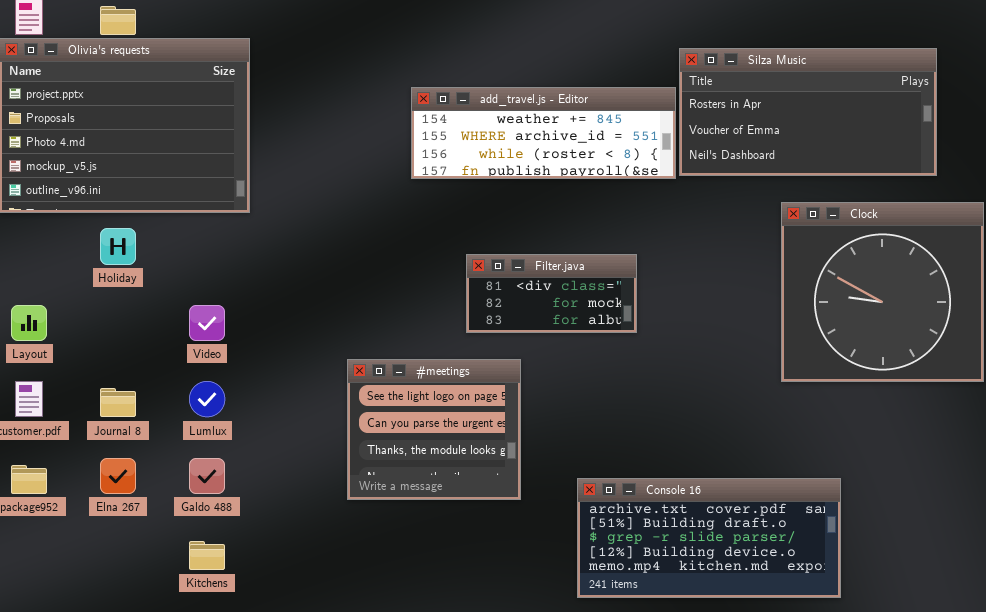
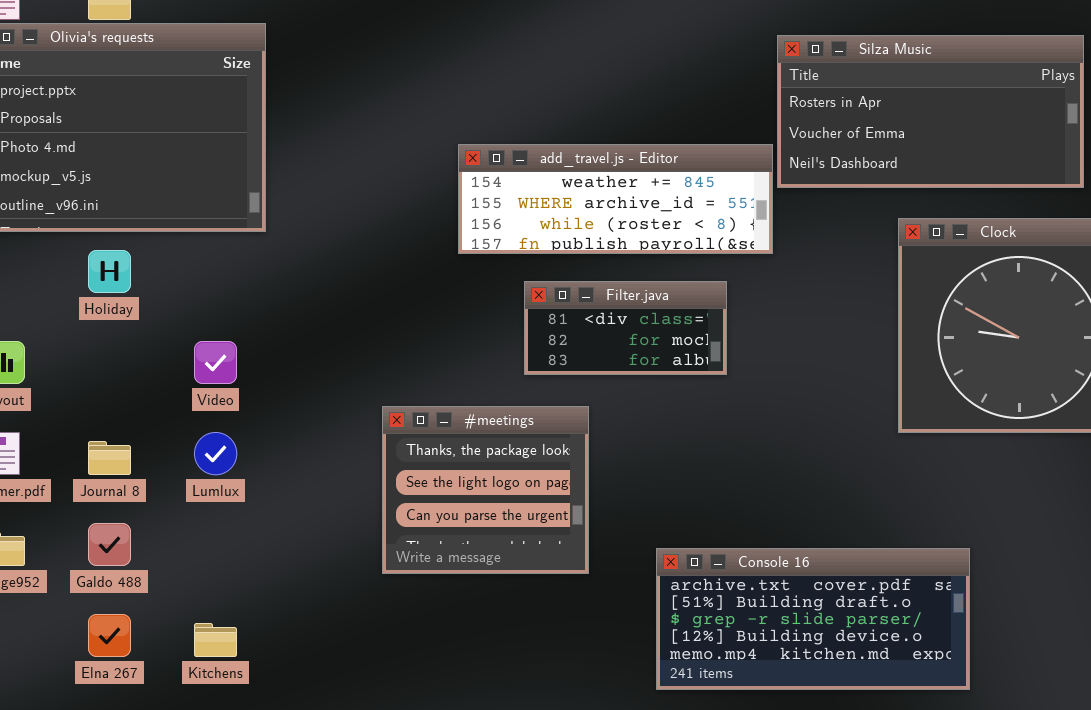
add_travel.js - Editor: [411,87,676,179] -> [458,144,773,254], moved
#meetings: [347,359,521,500] -> [382,406,589,574], scrolled up 1 row
Elna 267: [100,458,136,494] -> [88,614,131,657], moved
Galdo 488: [189,458,225,494] -> [88,523,131,566], moved

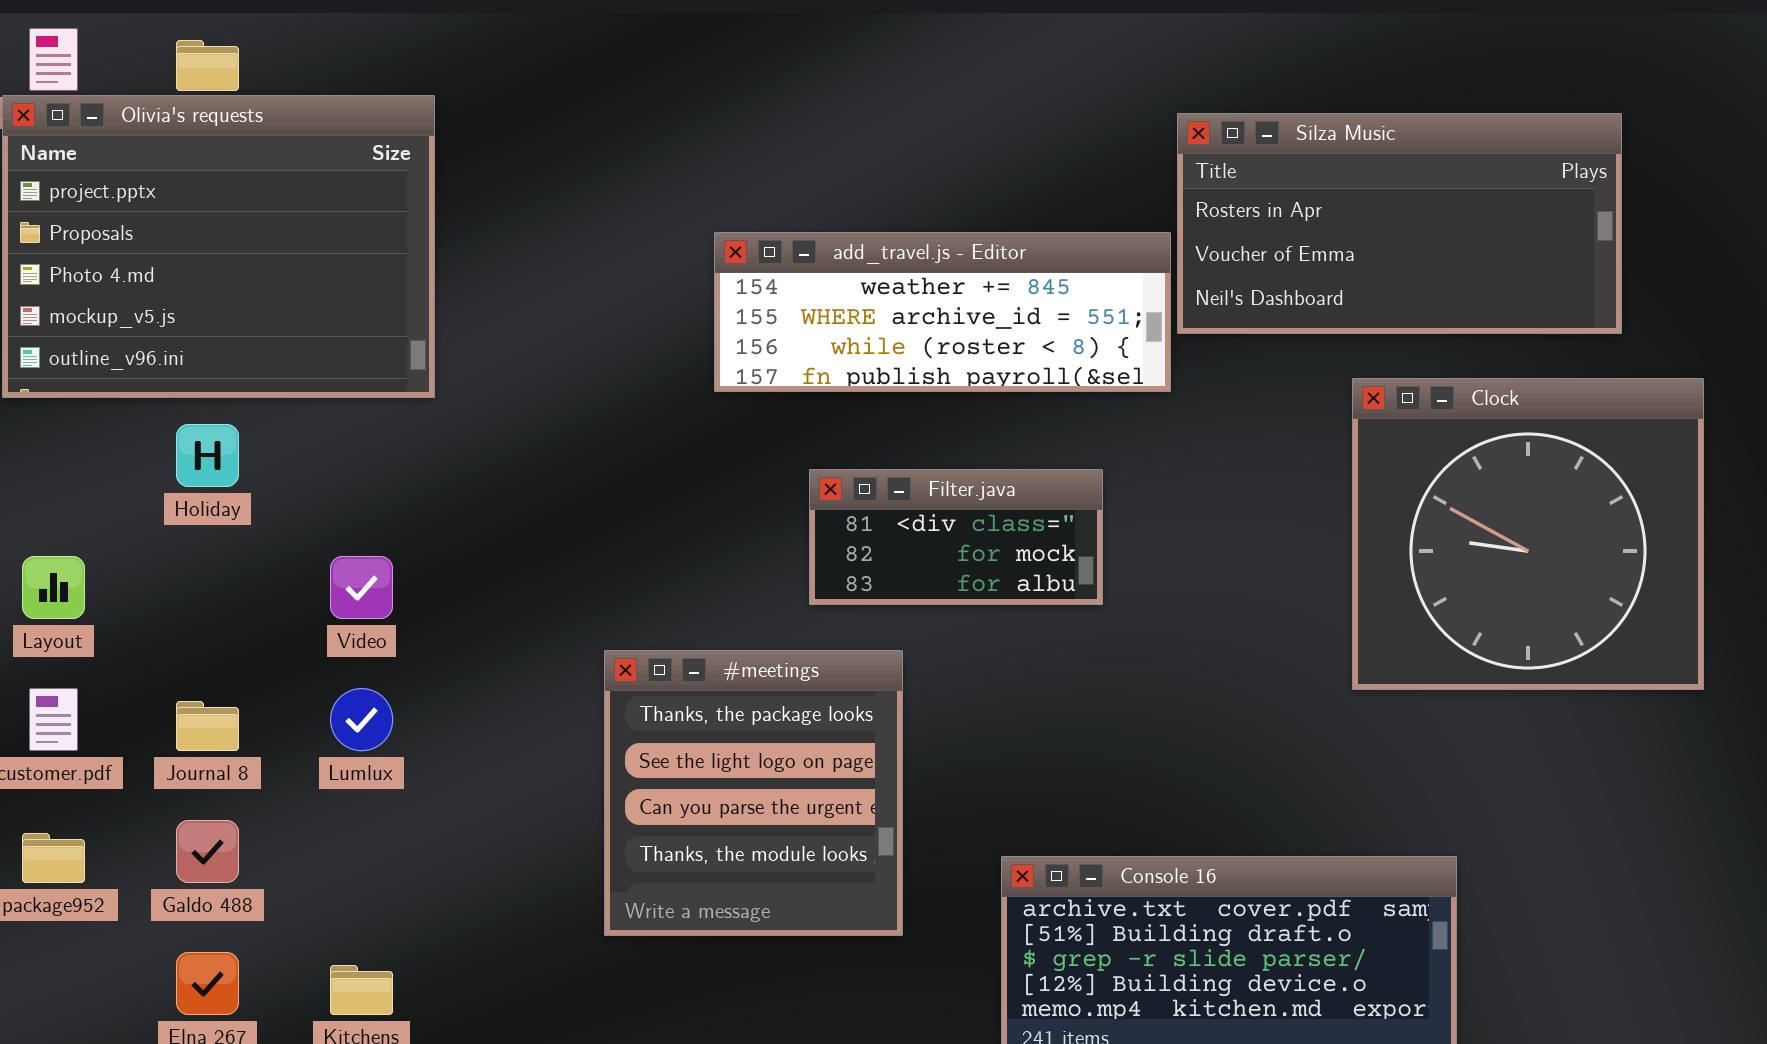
add_travel.js - Editor: [458,144,773,254] -> [714,232,1171,392], moved
#meetings: [382,406,589,574] -> [604,650,903,936], resized

